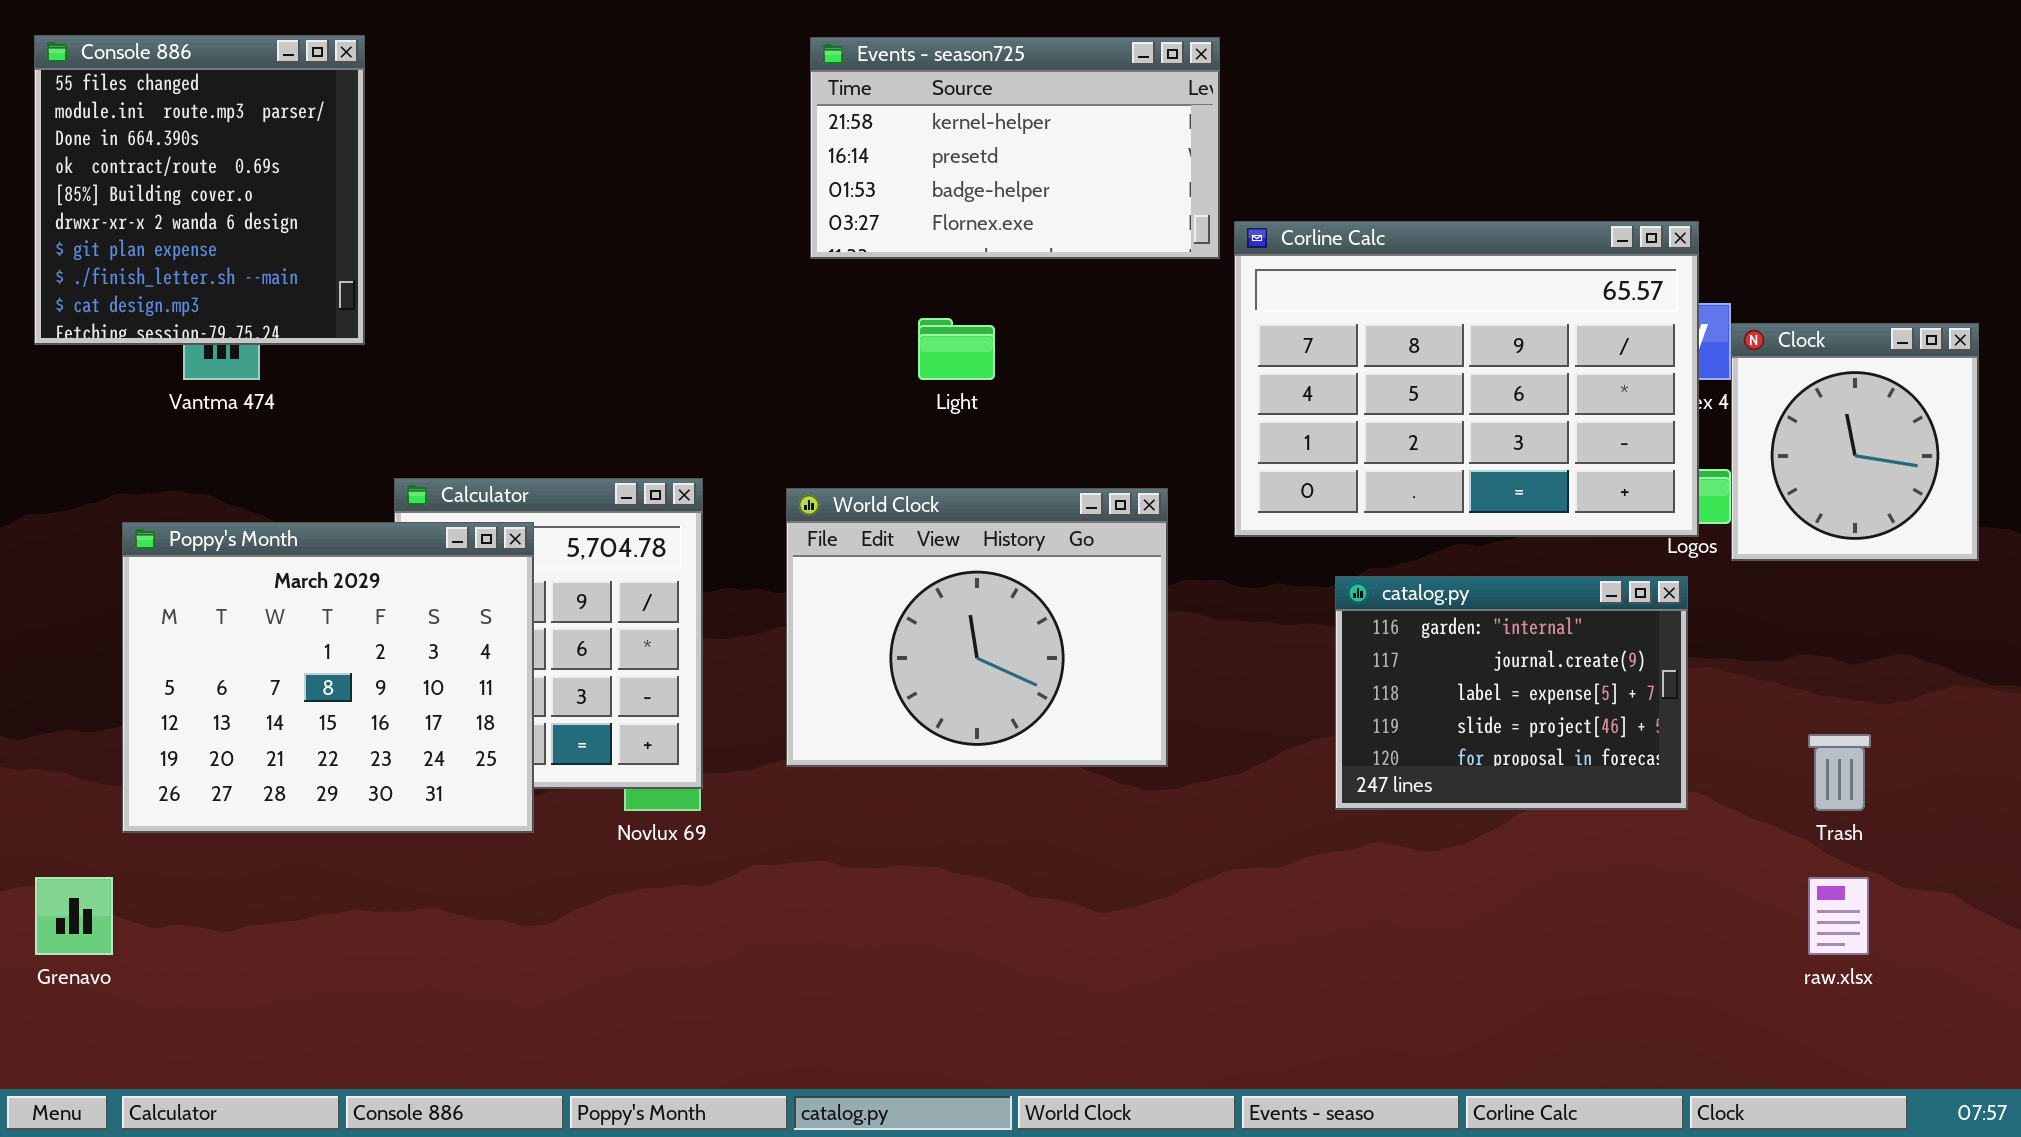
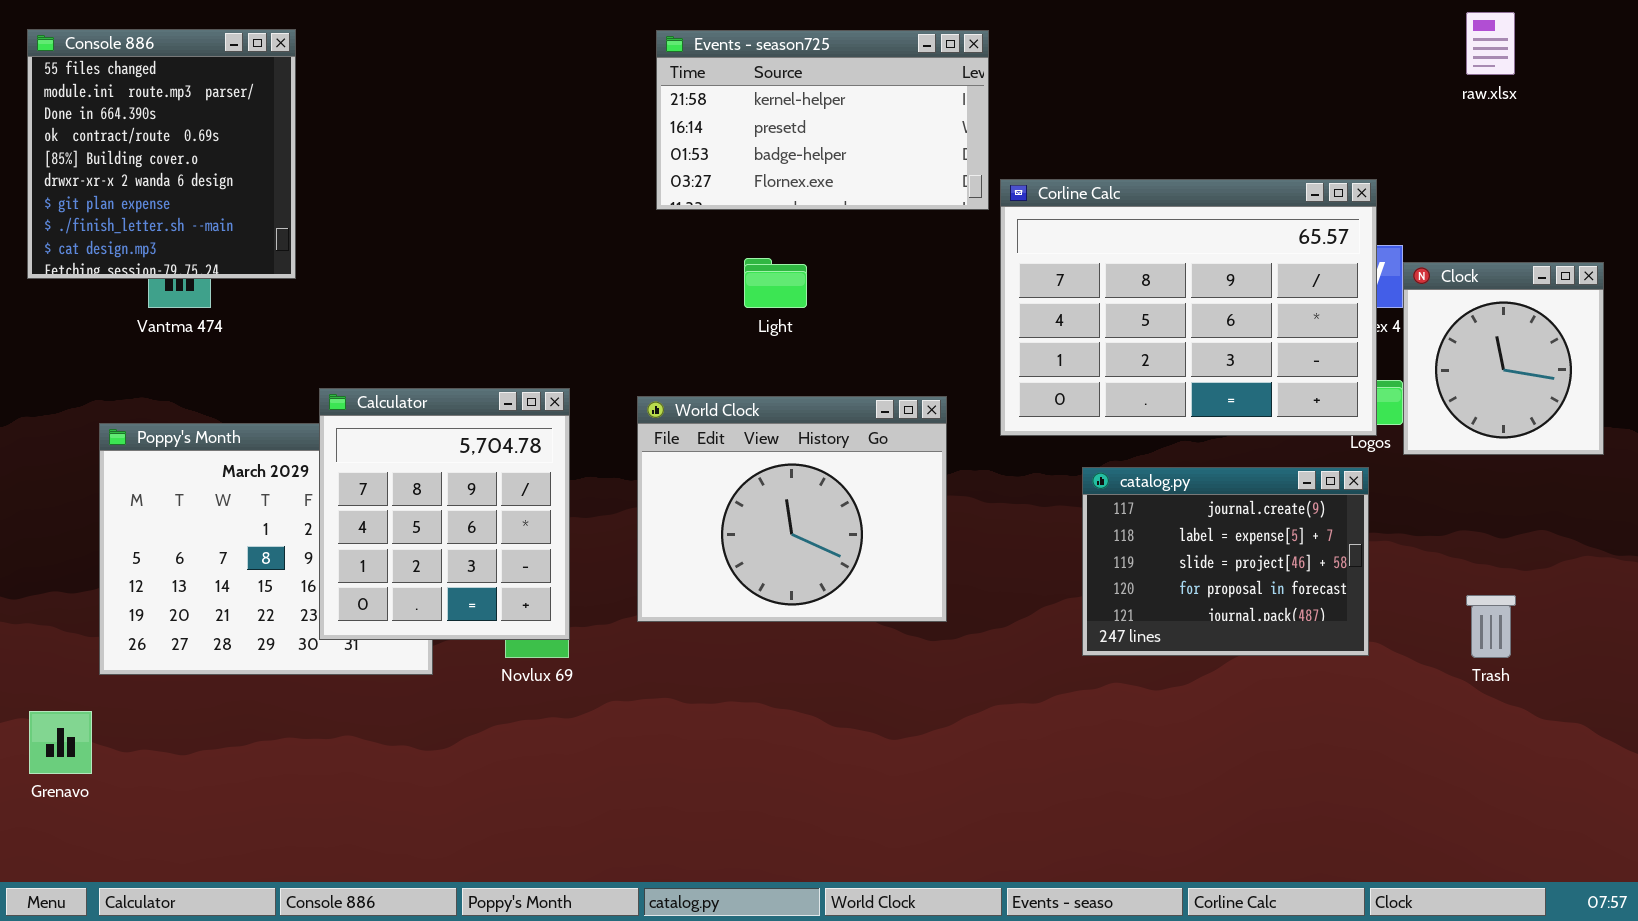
Calculator: [394,478,703,789] -> [319,388,570,640], raised
catalog.py: [1335,576,1688,810] -> [1082,467,1369,656], scrolled down 1 row
raw.xlsx: [1808,877,1869,955] -> [1466,12,1515,75], moved

